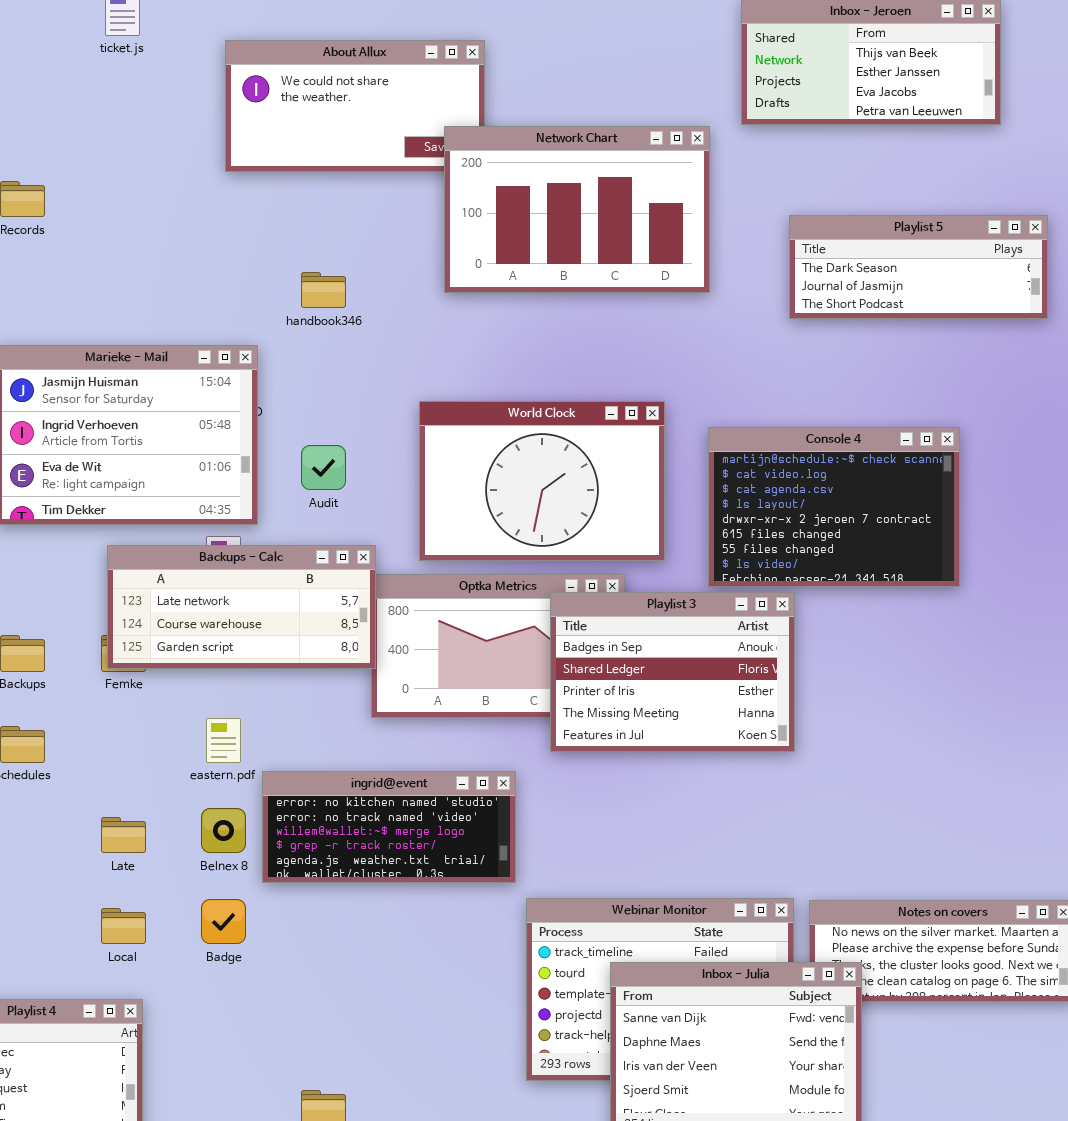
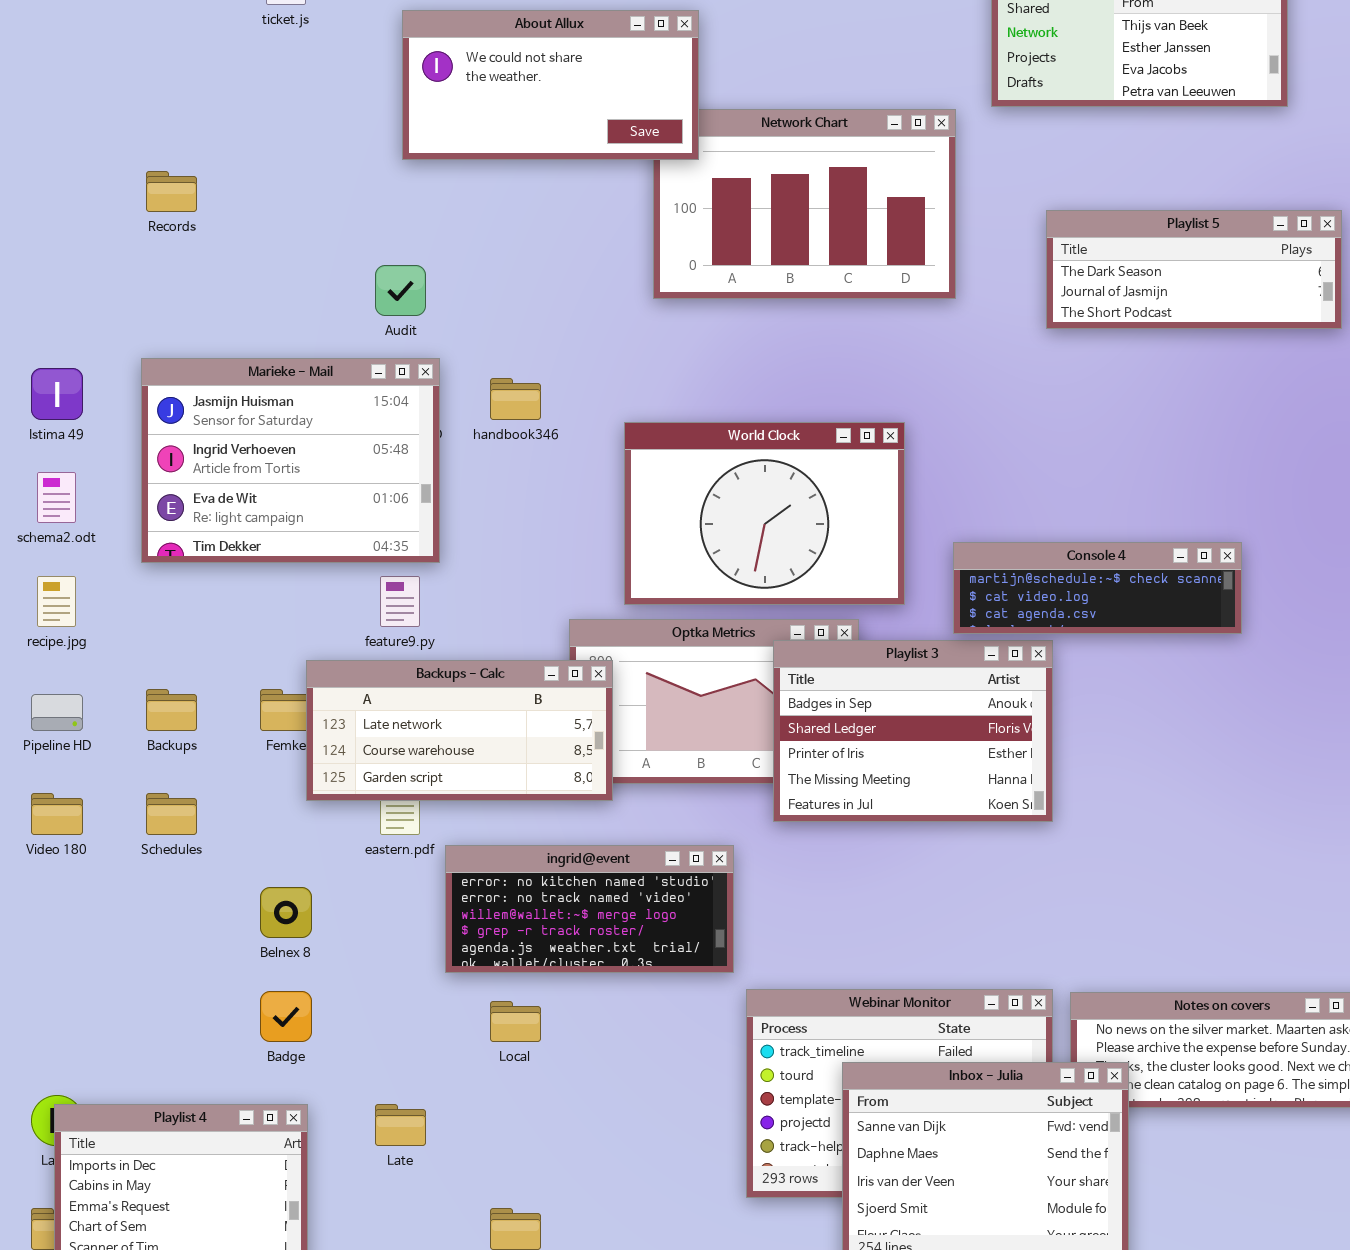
About Allux: [225,40,485,172] -> [402,10,699,160], raised
handbook346: [301,272,346,308] -> [490,378,541,420], moved
Console 4: [708,427,960,587] -> [953,542,1242,634], resized
Audit: [301,445,346,490] -> [375,265,426,316], moved
Backups - Calc: [107,545,376,669] -> [306,660,613,801], moved
Belnex 8: [201,808,246,853] -> [260,887,312,938], moved
Late: [101,817,146,853] -> [375,1104,426,1146], moved
Badge: [201,899,246,944] -> [260,991,312,1042], moved
Local: [101,908,146,944] -> [490,1001,541,1042], moved

